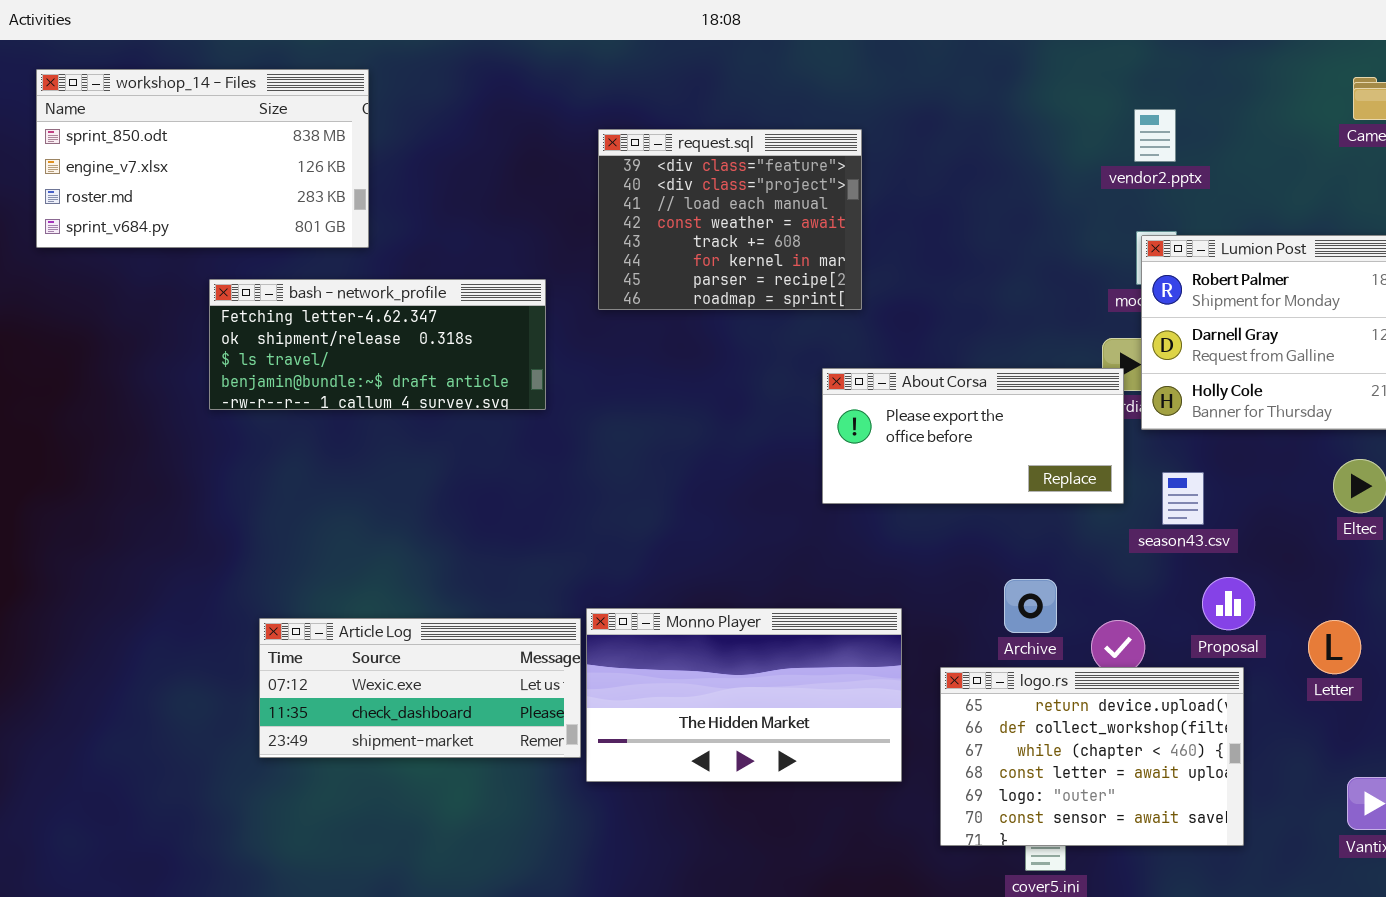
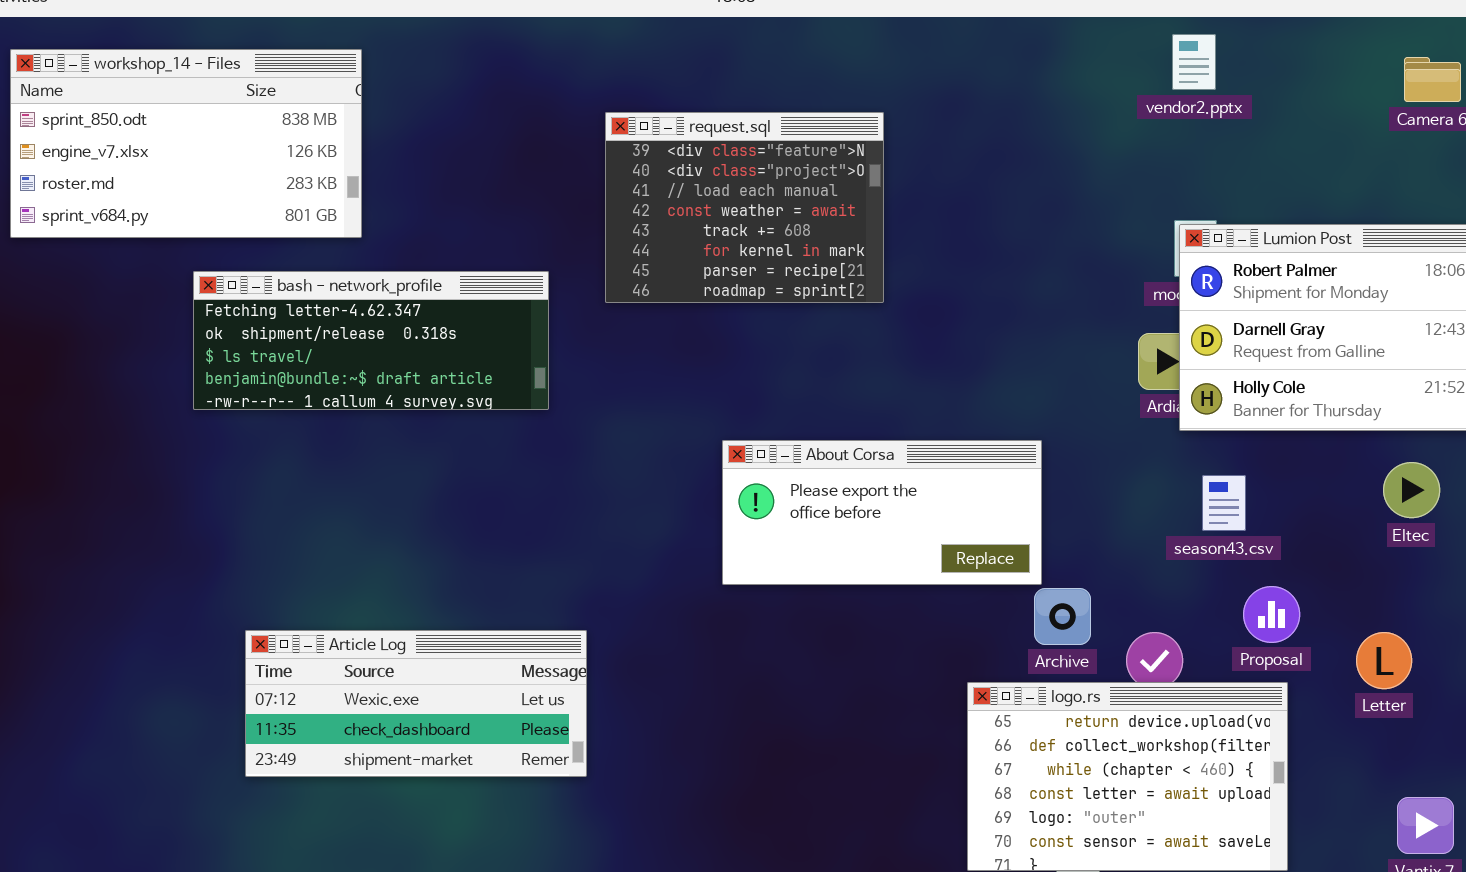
vendor2.pptx: [1134,109,1176,162] -> [1172,34,1216,90], moved
About Corsa: [822,368,1124,504] -> [722,440,1042,585], moved
Monno Player: [586,608,902,782] -> none, closed

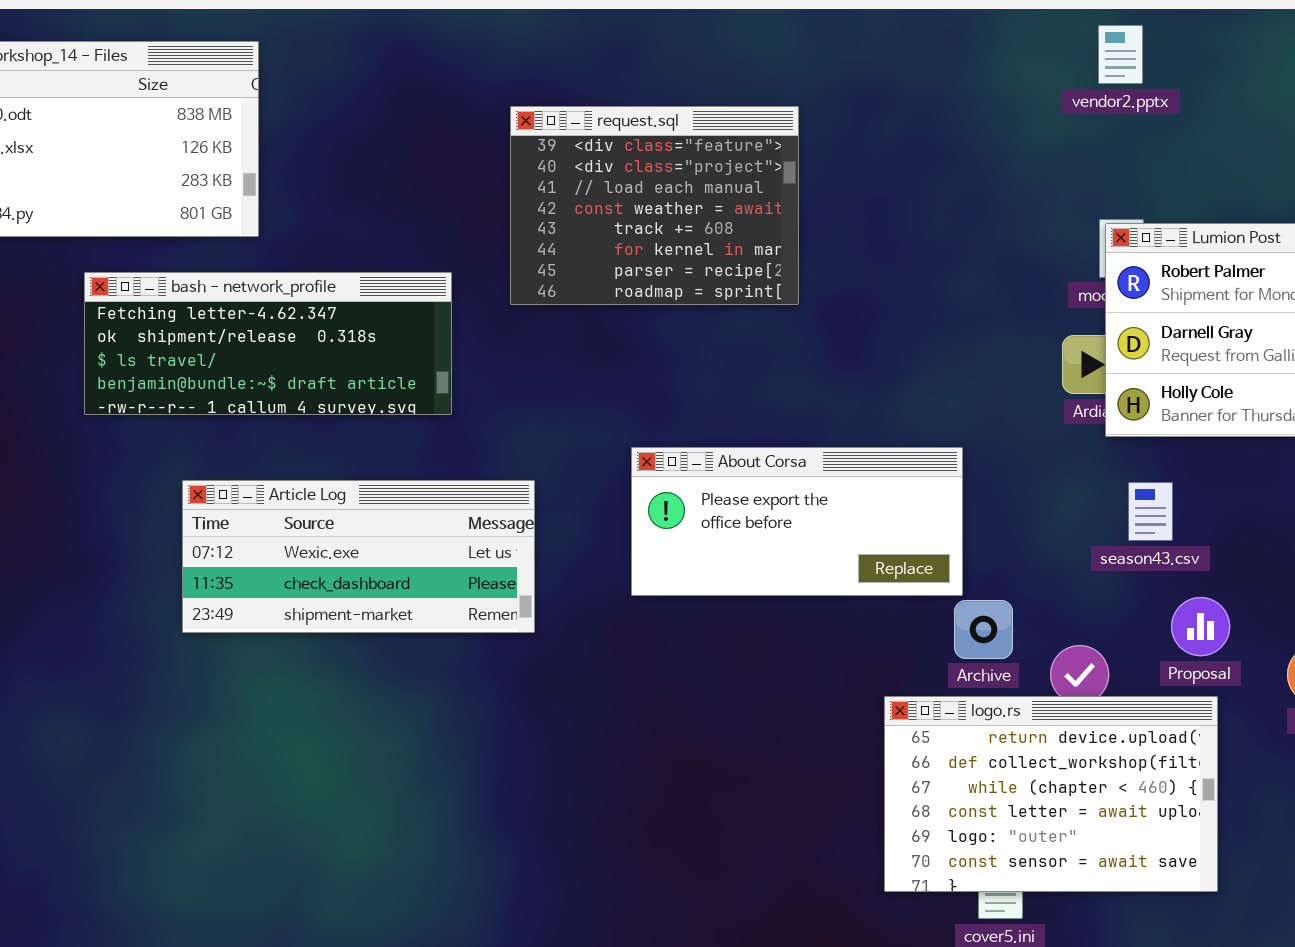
Article Log: [245,630,587,777] -> [182,480,535,633], moved

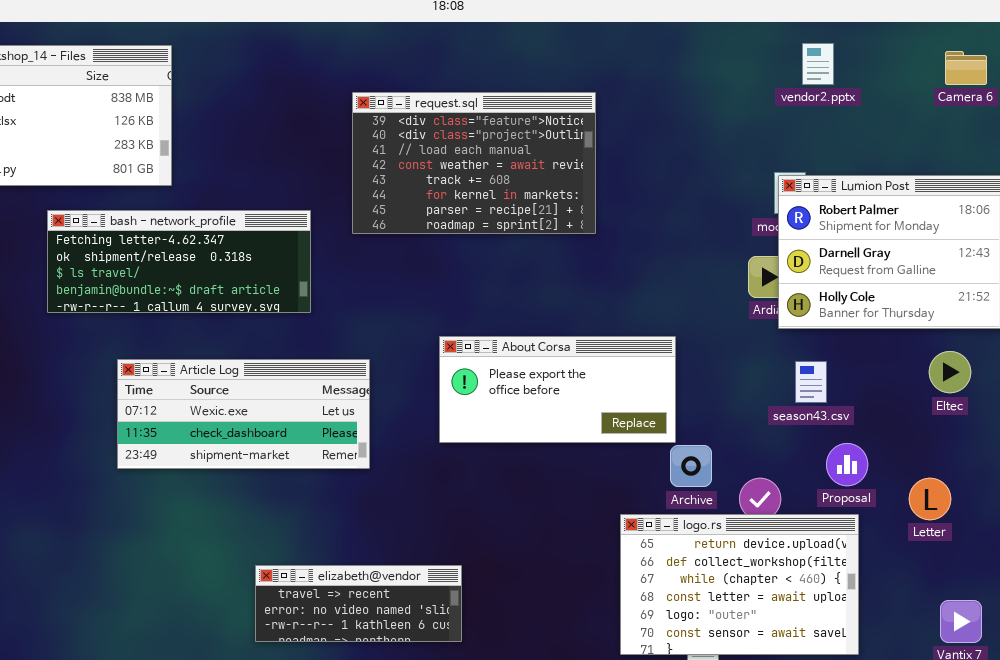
vendor2.pptx: [1098,25,1143,84] -> [802,43,834,85], moved
request.sql: [510,106,799,305] -> [352,92,596,234], resized
elizabeth@vendor: none -> [255,565,462,642], opened

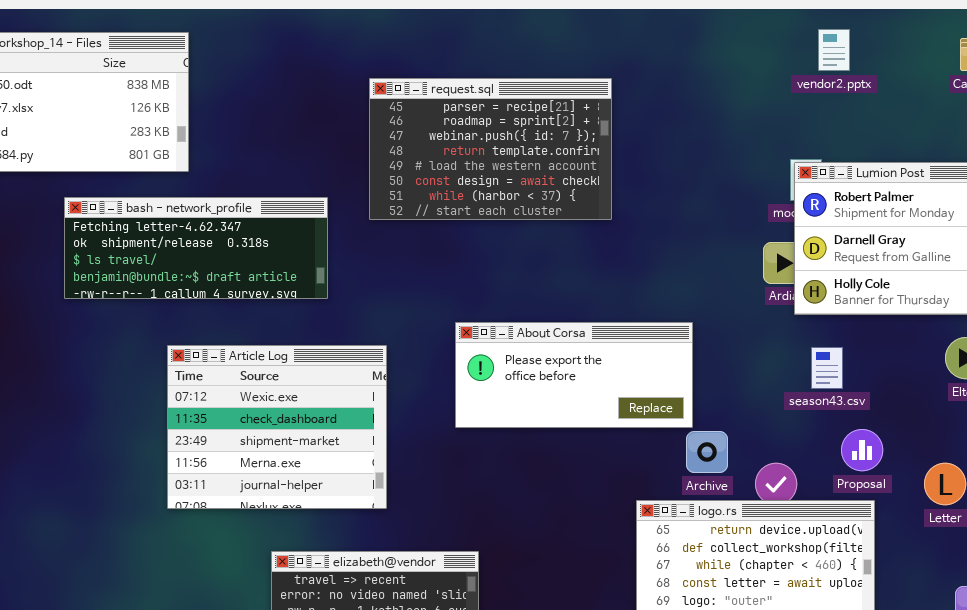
request.sql: [352,92,596,234] -> [369,78,612,220], scrolled down 6 rows
Article Log: [117,359,370,469] -> [167,345,387,509], resized

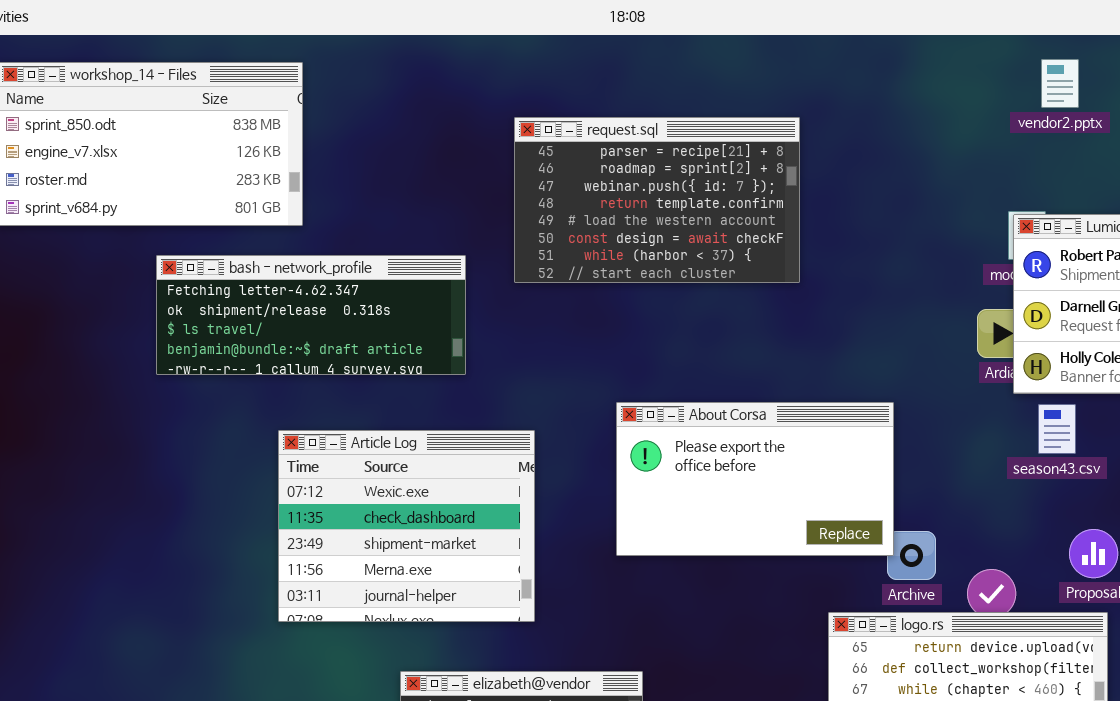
About Corsa: [455,322,693,428] -> [616,402,894,556], resized
season43.csv: [811,347,843,389] -> [1038,404,1076,454], moved

